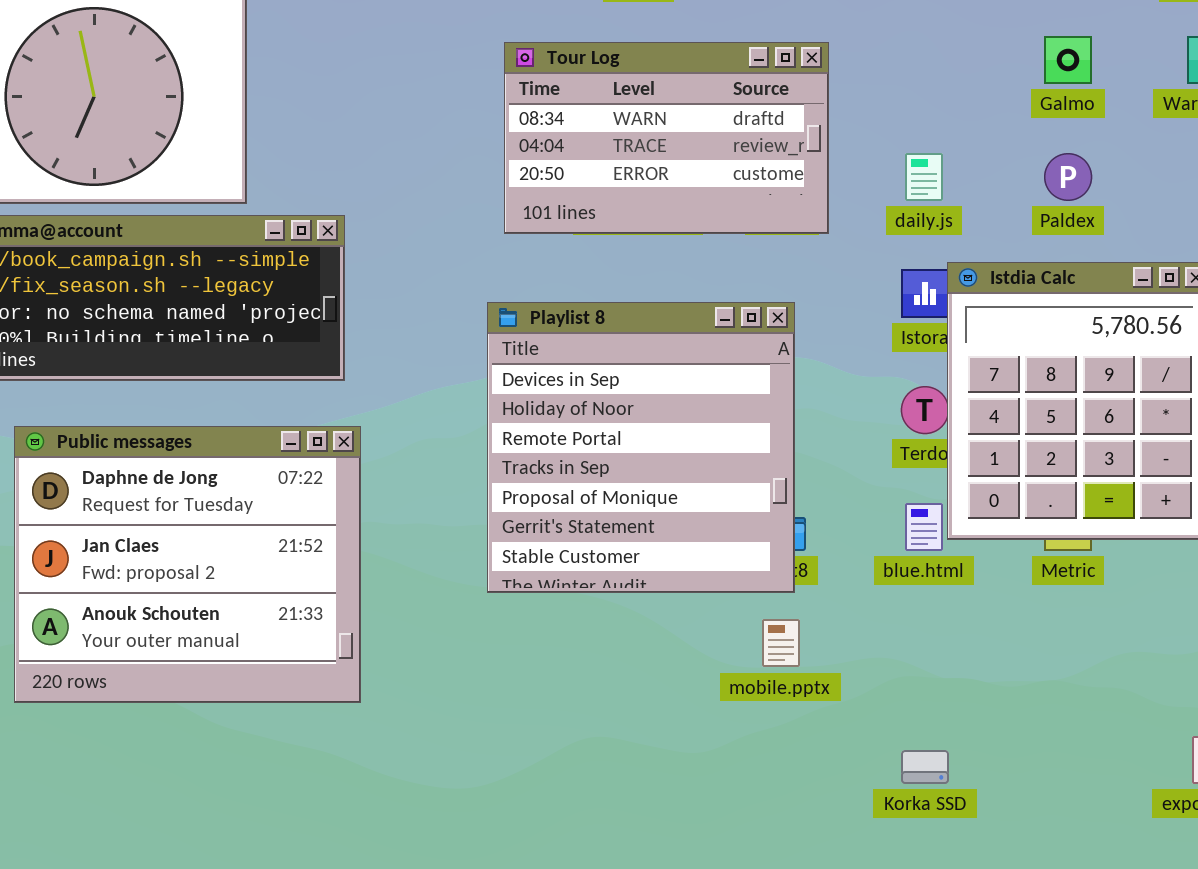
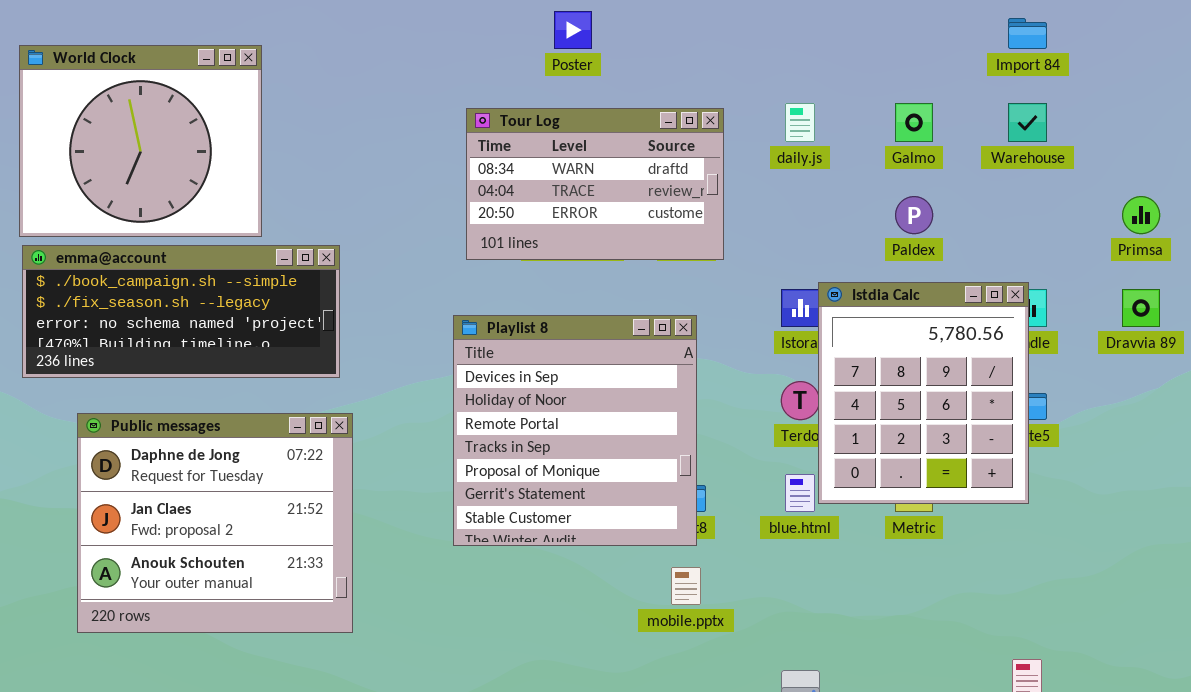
daily.js: [905,153,943,201] -> [785,103,815,142], moved

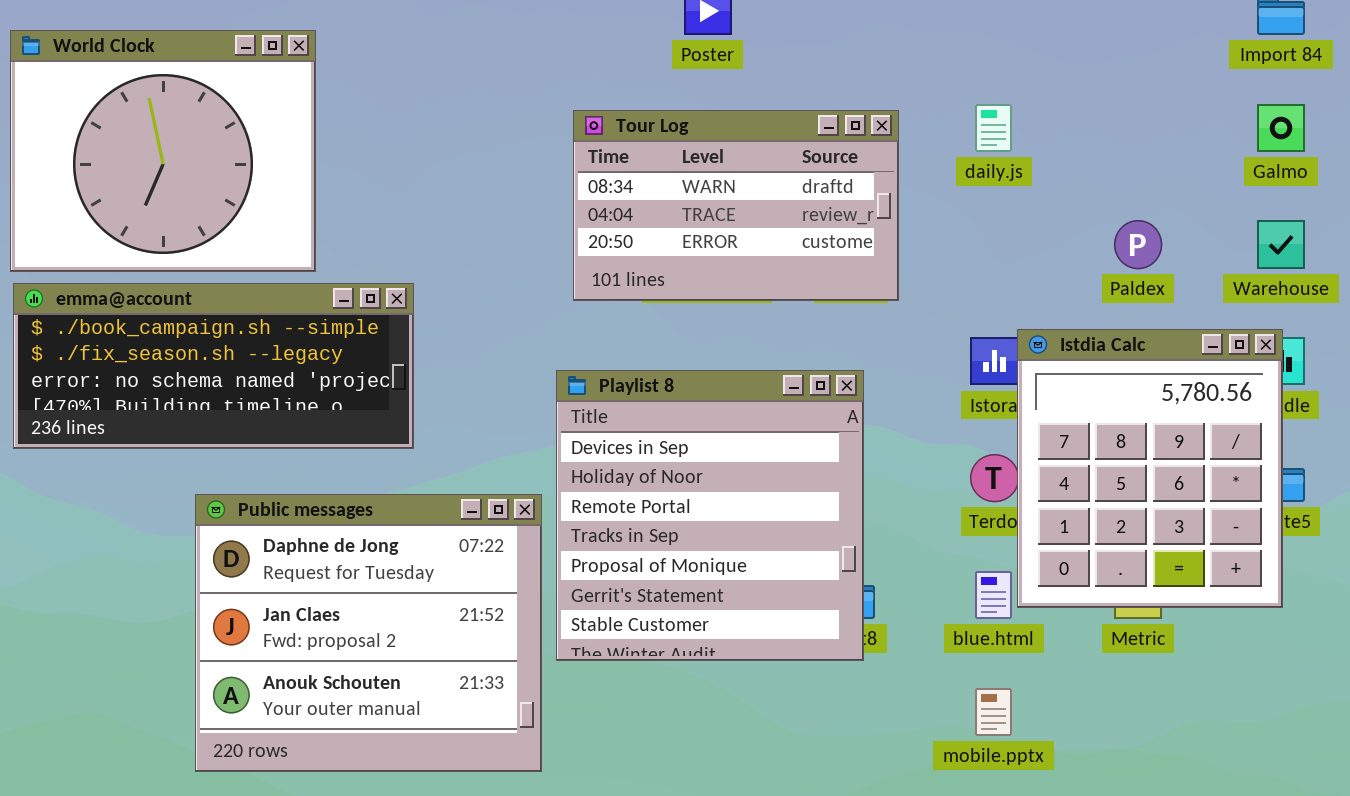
Galmo: [895,103,933,142] -> [1257,104,1305,152], moved
Warehouse: [1008,103,1047,142] -> [1257,220,1305,269], moved
Public messages: [77,413,353,633] -> [195,494,542,772], moved
mobile.pptx: [671,567,701,605] -> [975,688,1012,736], moved

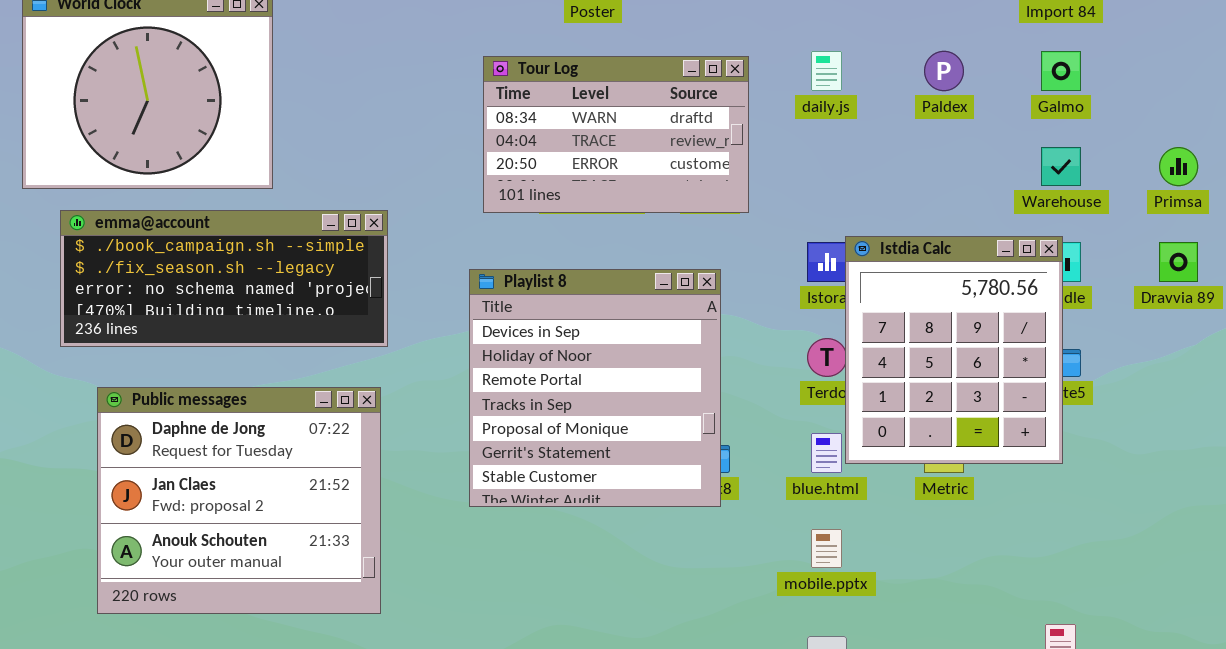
Paldex: [1114,220,1162,269] -> [924,51,964,91], moved
emma@account: [13,283,414,449] -> [60,210,388,347], moved
Public messages: [195,494,542,772] -> [97,387,381,614], moved

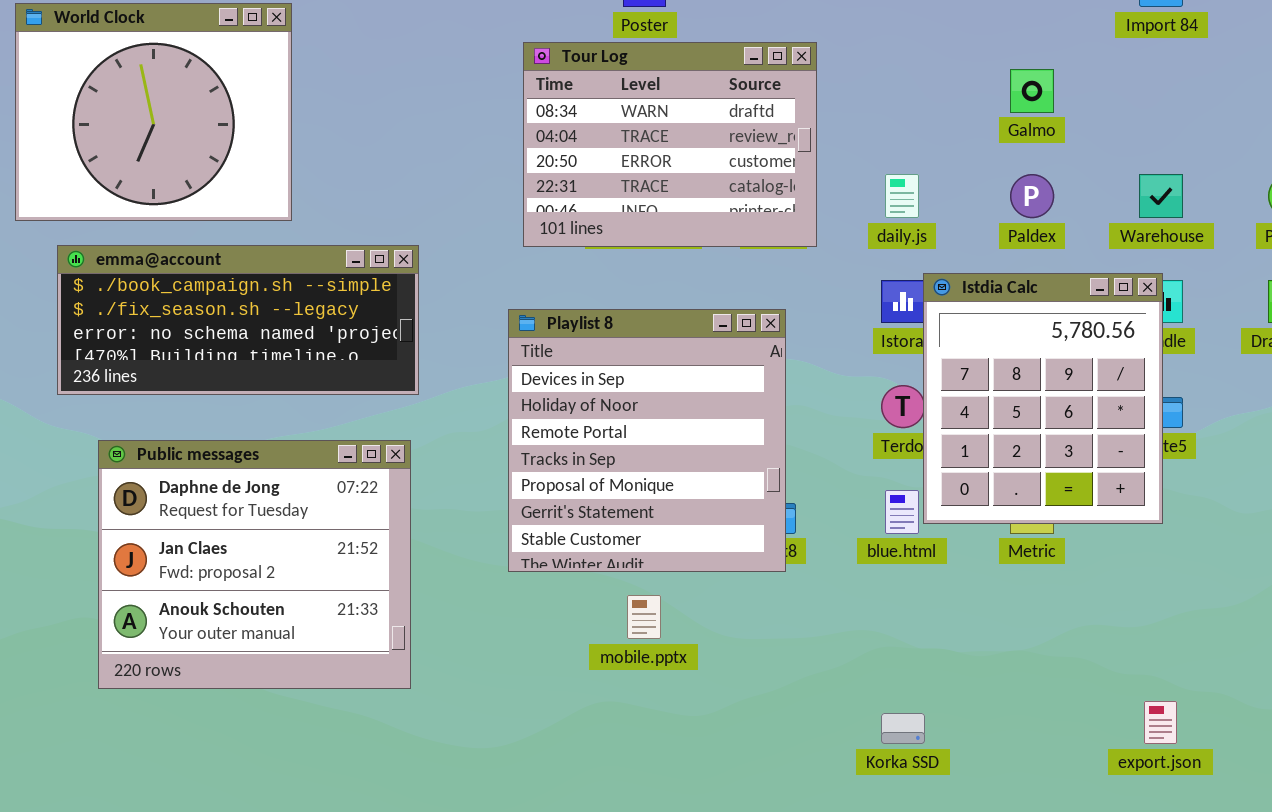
daily.js: [811,51,842,91] -> [885,174,919,218], moved
Paldex: [924,51,964,91] -> [1010,174,1054,218], moved
Galmo: [1041,51,1081,91] -> [1010,69,1054,113], moved
Tour Log: [483,56,749,213] -> [523,42,817,247], resized
mobile.pptx: [811,529,842,568] -> [627,595,661,639], moved

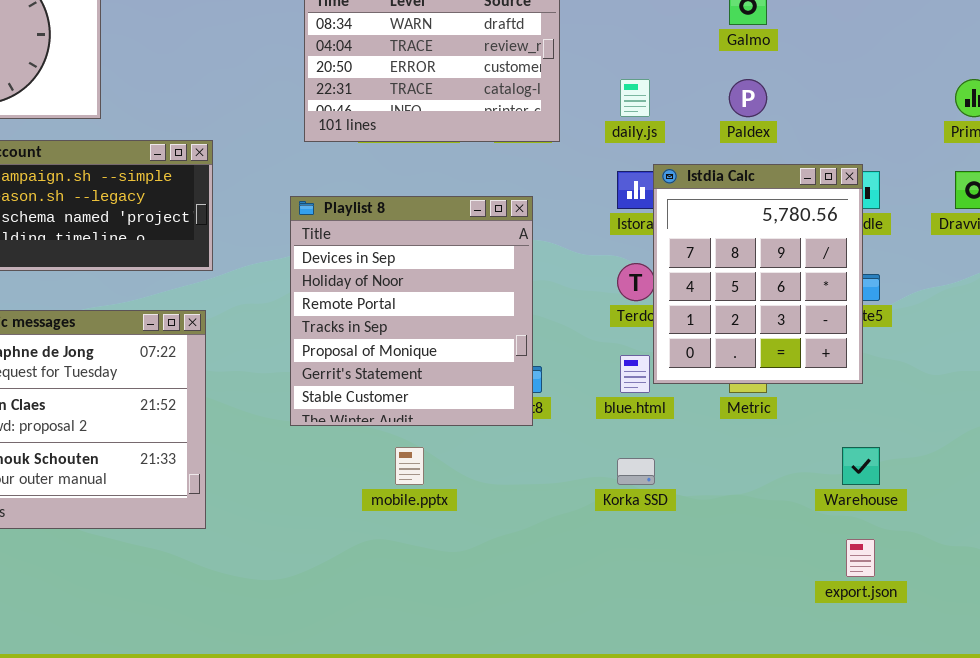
Warehouse: [1139,174,1183,218] -> [842,447,880,485], moved
Korka SSD: [881,713,925,744] -> [617,458,655,485], moved

